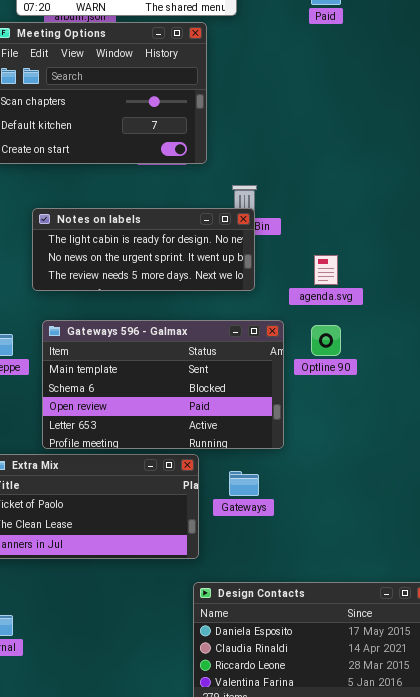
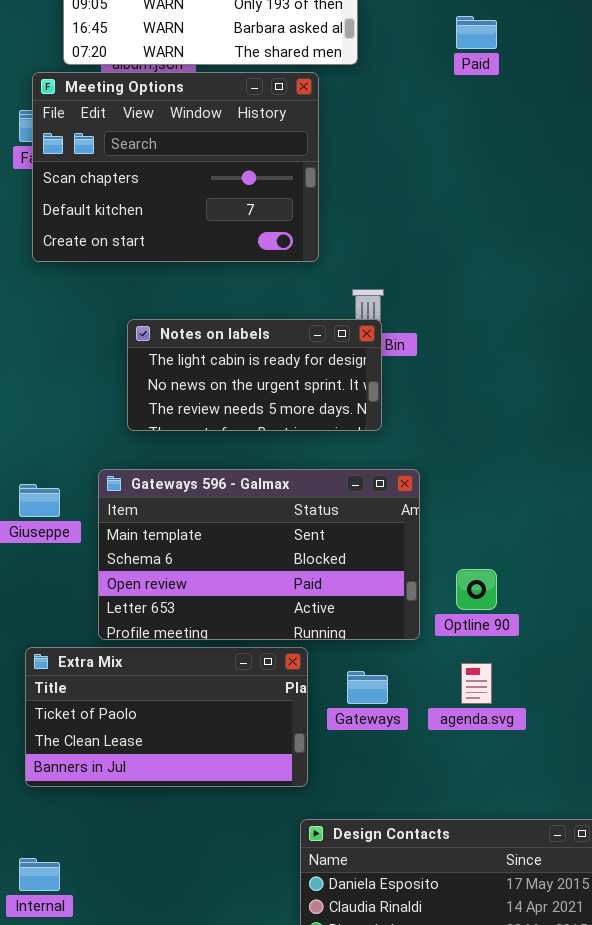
Notes on labels: [32,208,255,291] -> [127,319,382,431], resized
agenda.svg: [314,255,338,285] -> [461,663,492,704], moved
Optline 90: [311,325,341,356] -> [456,569,497,610], moved

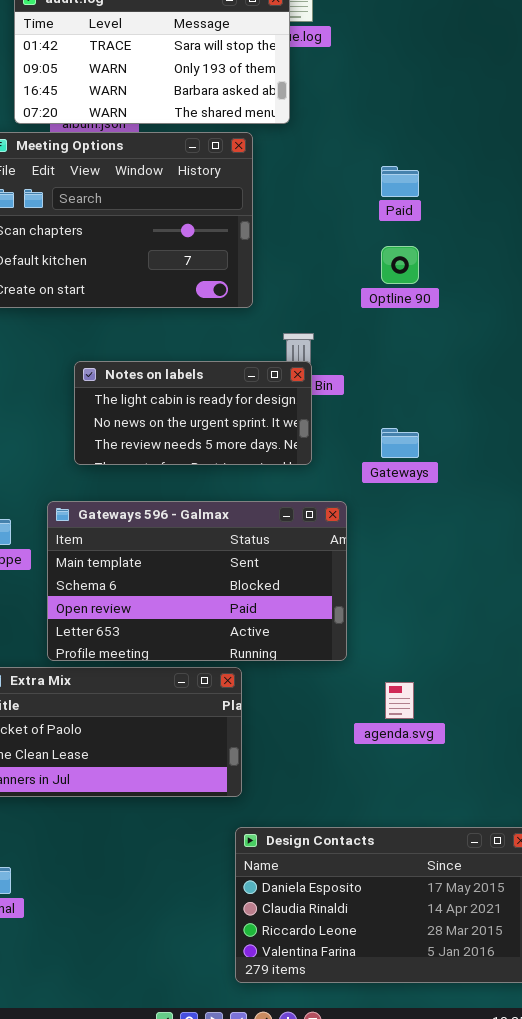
Paid: [456,16,497,49] -> [381,166,419,197], moved
Optline 90: [456,569,497,610] -> [381,246,419,284], moved
Gateways: [347,671,388,704] -> [381,428,419,458], moved

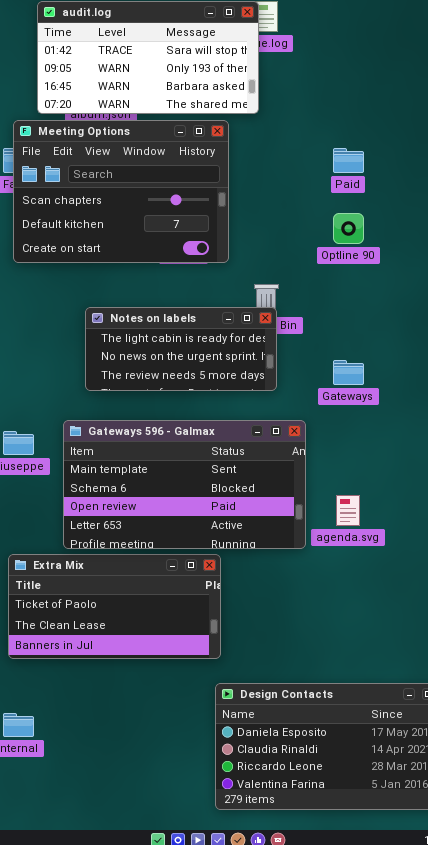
agenda.svg: [385,682,414,719] -> [336,495,360,526], moved

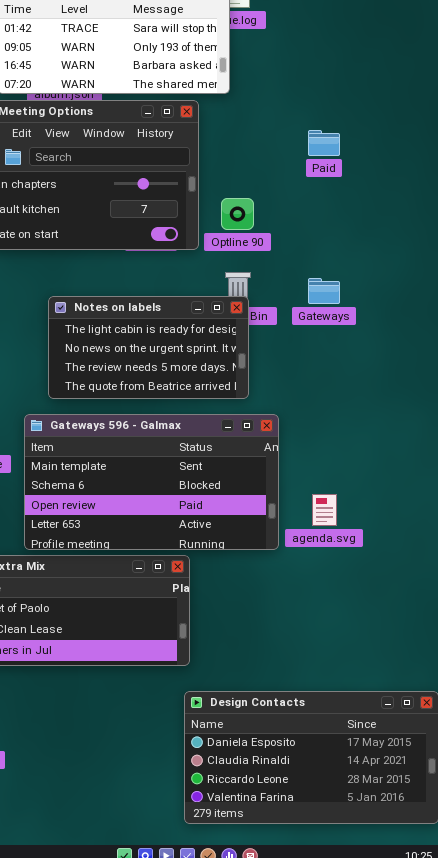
Optline 90: [333,213,364,244] -> [221,198,254,230], moved
Notes on labels: [85,307,277,391] -> [48,296,249,399], resized
Gateways: [333,360,364,385] -> [308,278,340,304], moved

